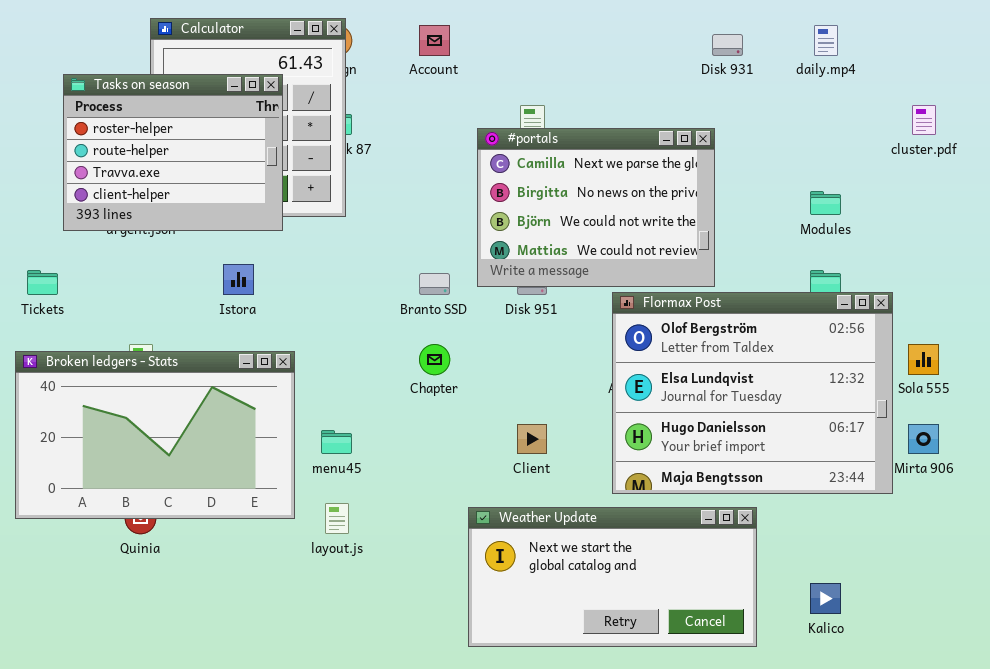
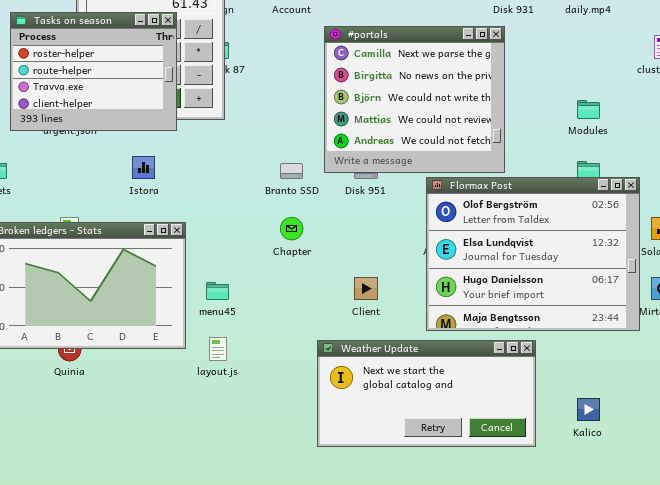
#portals: [477,128,715,287] -> [324,26,505,173], resized

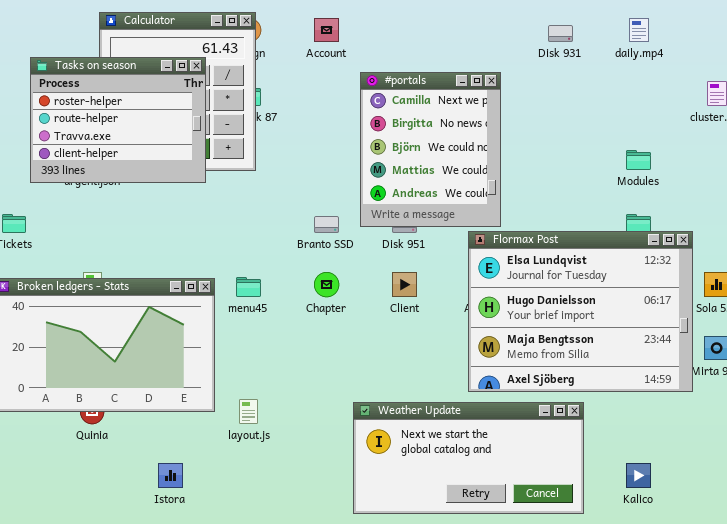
#portals: [324,26,505,173] -> [360,72,501,227], resized
Istora: [132,156,155,179] -> [158,463,183,488], moved
Flormax Post: [426,177,640,331] -> [468,231,693,392], scrolled down 1 row
Client: [354,277,378,300] -> [392,272,417,297], moved
menu45: [206,282,229,300] -> [236,277,261,297], moved

